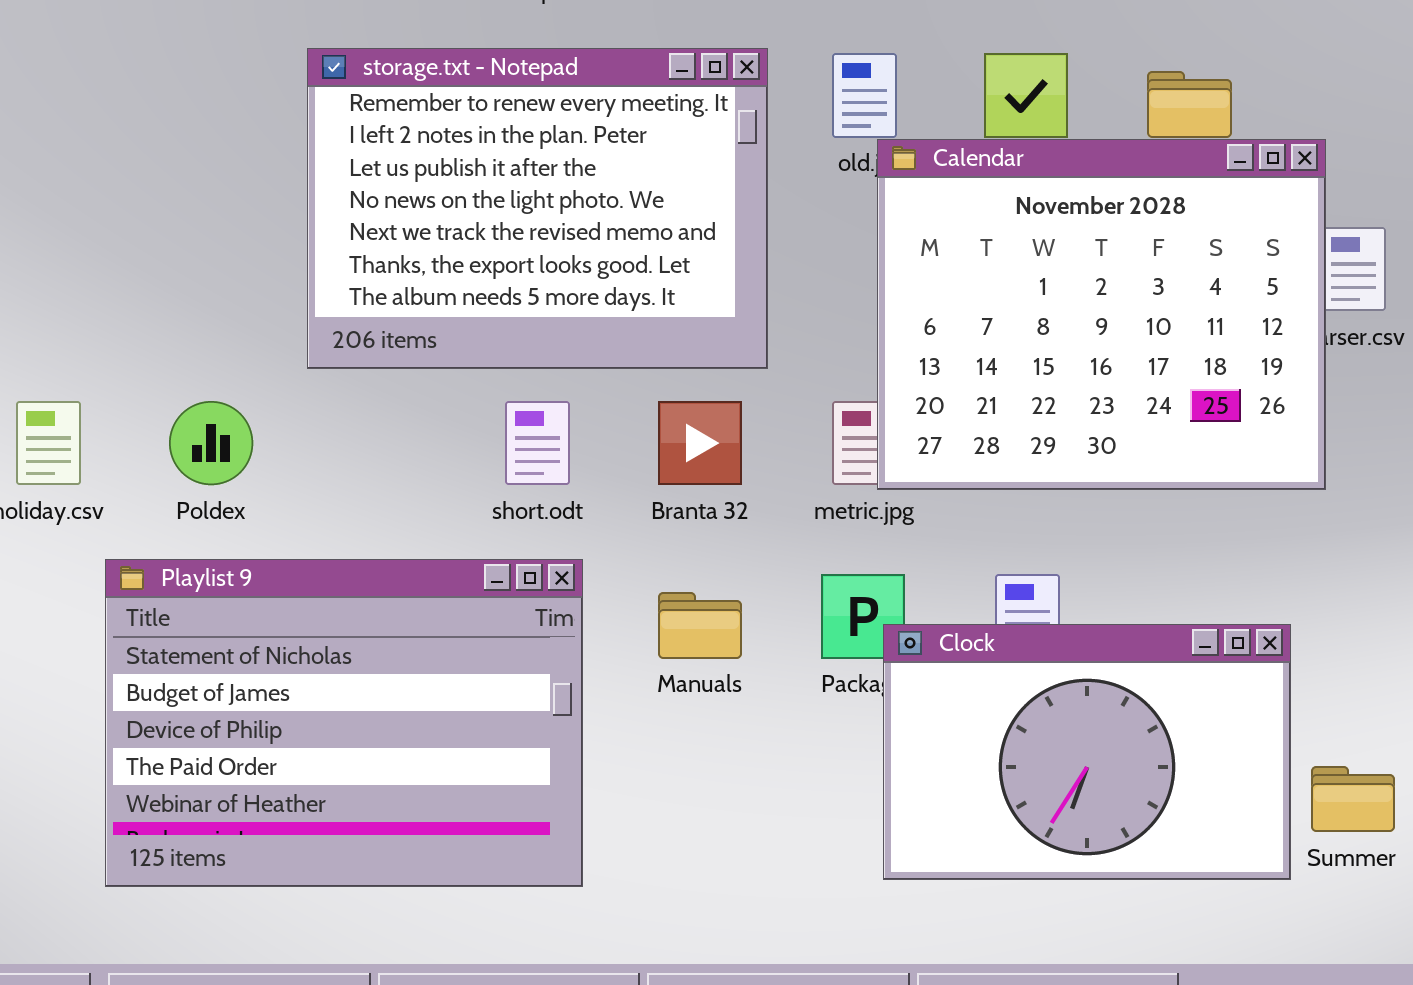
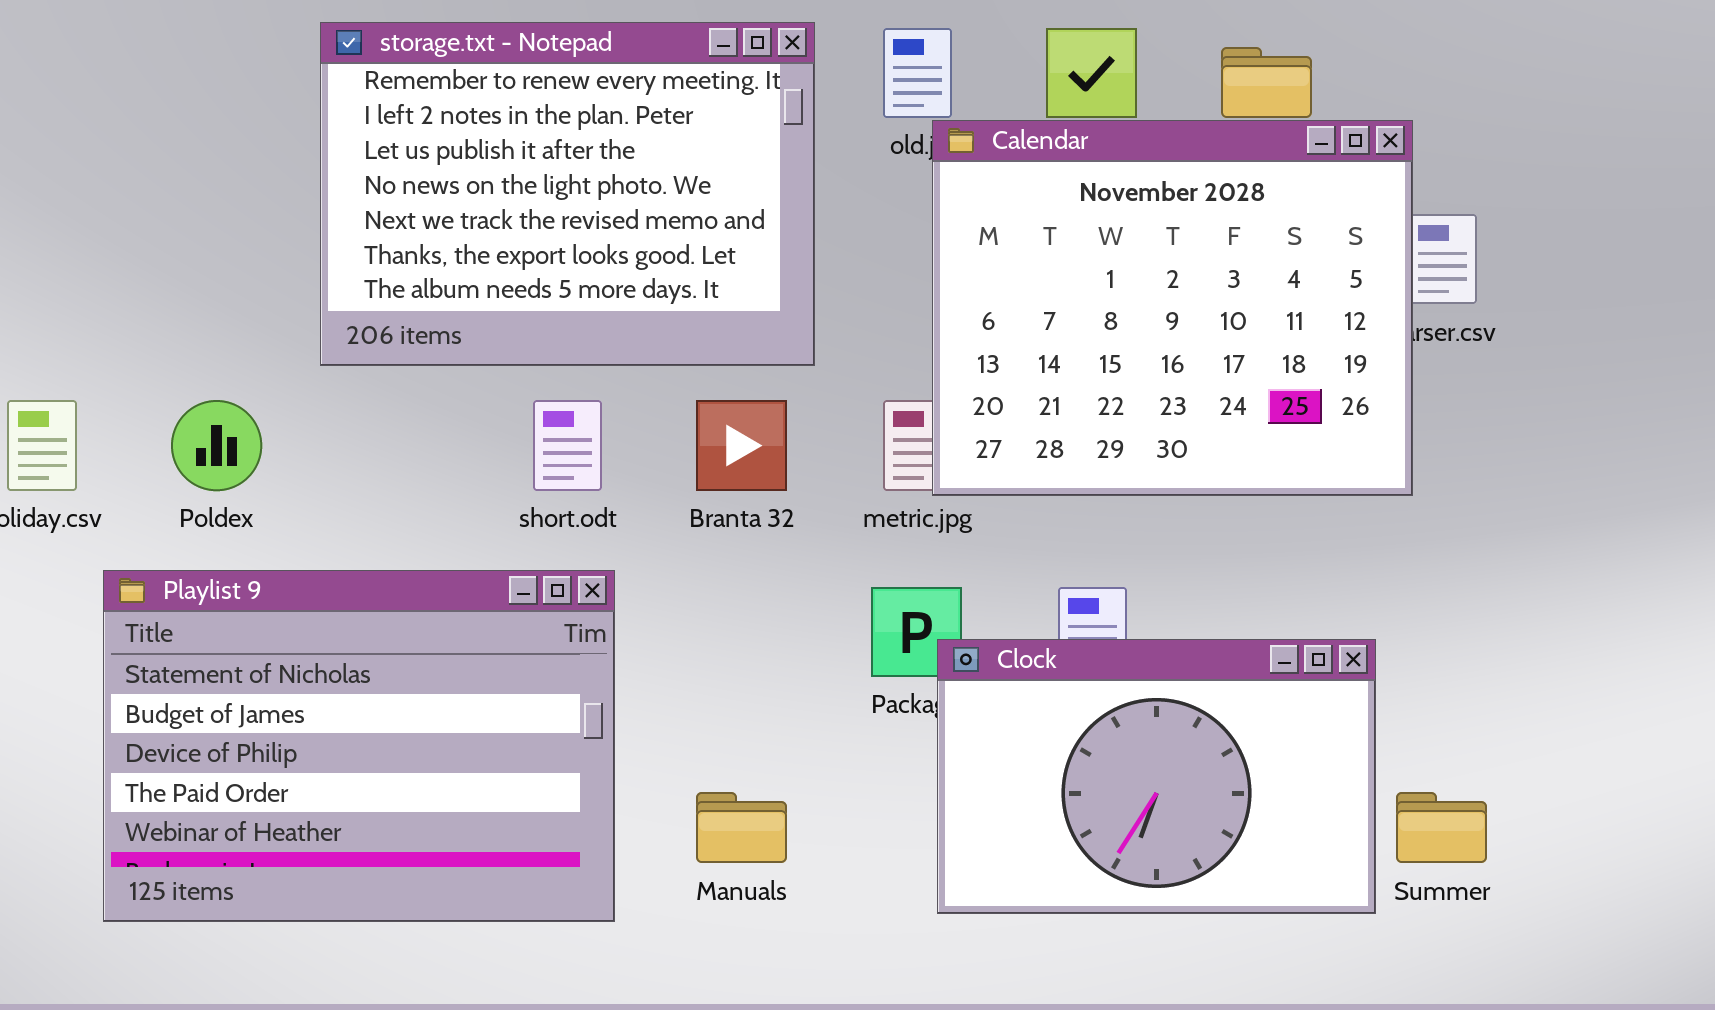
Manuals: [658,592,742,659] -> [696,792,787,863], moved

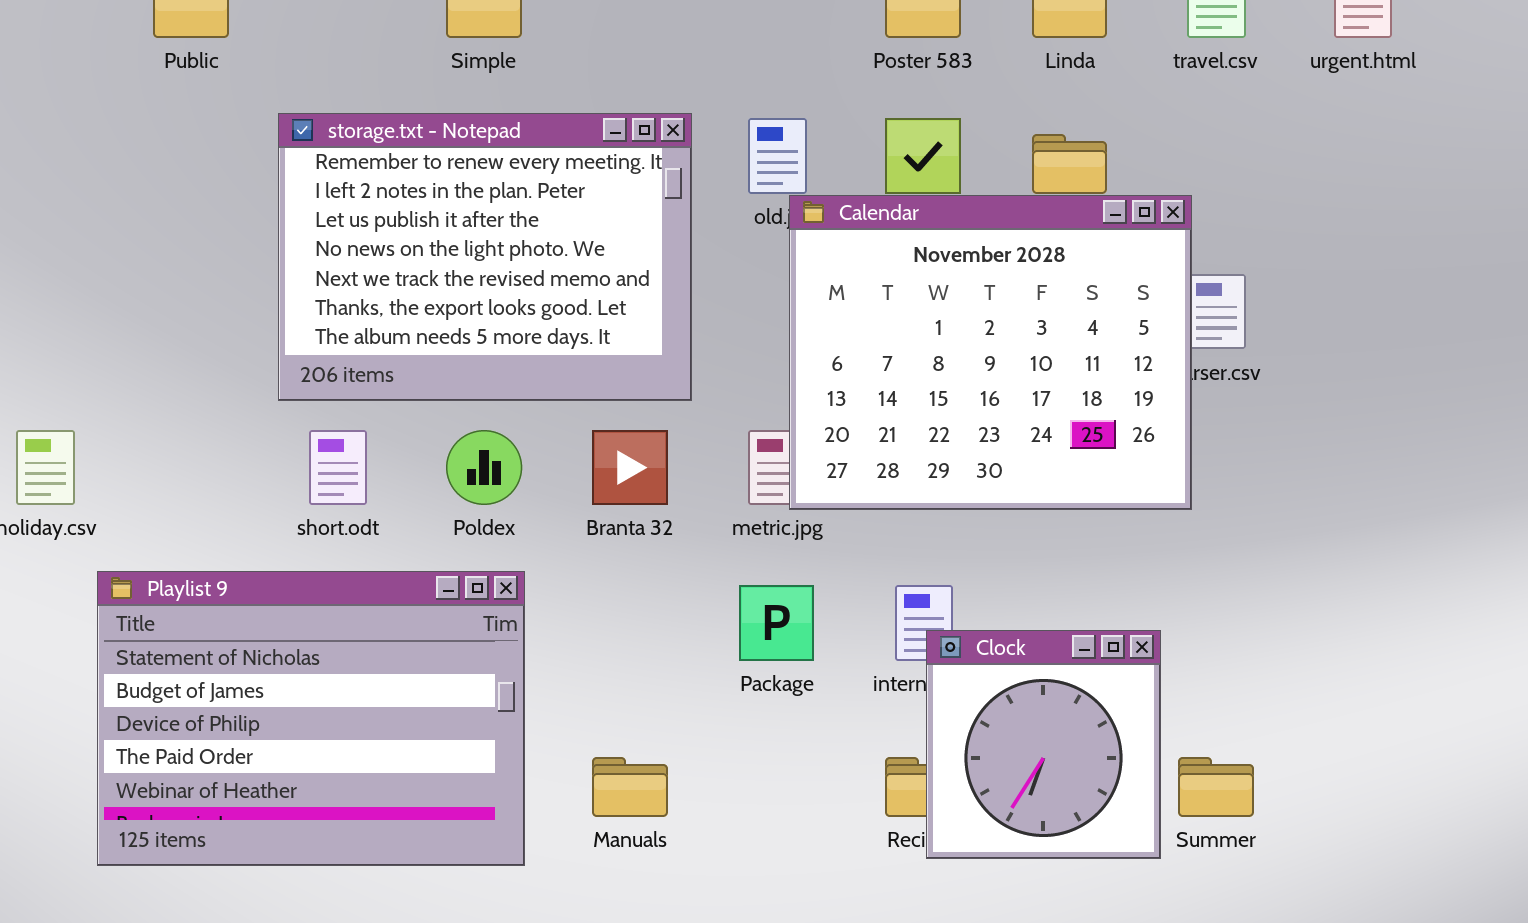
Poldex: [171,400,262,491] -> [446,430,522,505], moved
short.odt: [533,400,602,491] -> [309,430,367,505], moved
Clock: [937,639,1376,914] -> [926,630,1161,859], resized

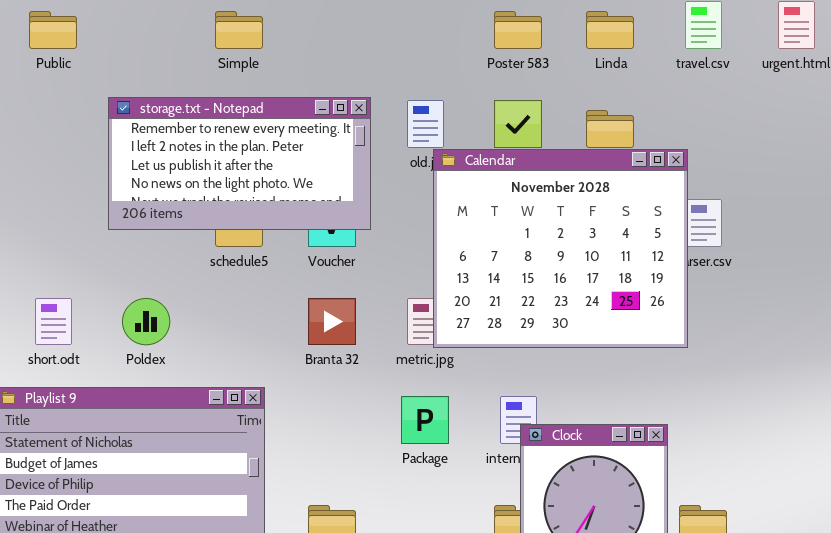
storage.txt - Notepad: [278,113,692,401] -> [108,97,371,230], resized
short.odt: [309,430,367,505] -> [35,298,72,345], moved
Poldex: [446,430,522,505] -> [122,298,170,345], moved

